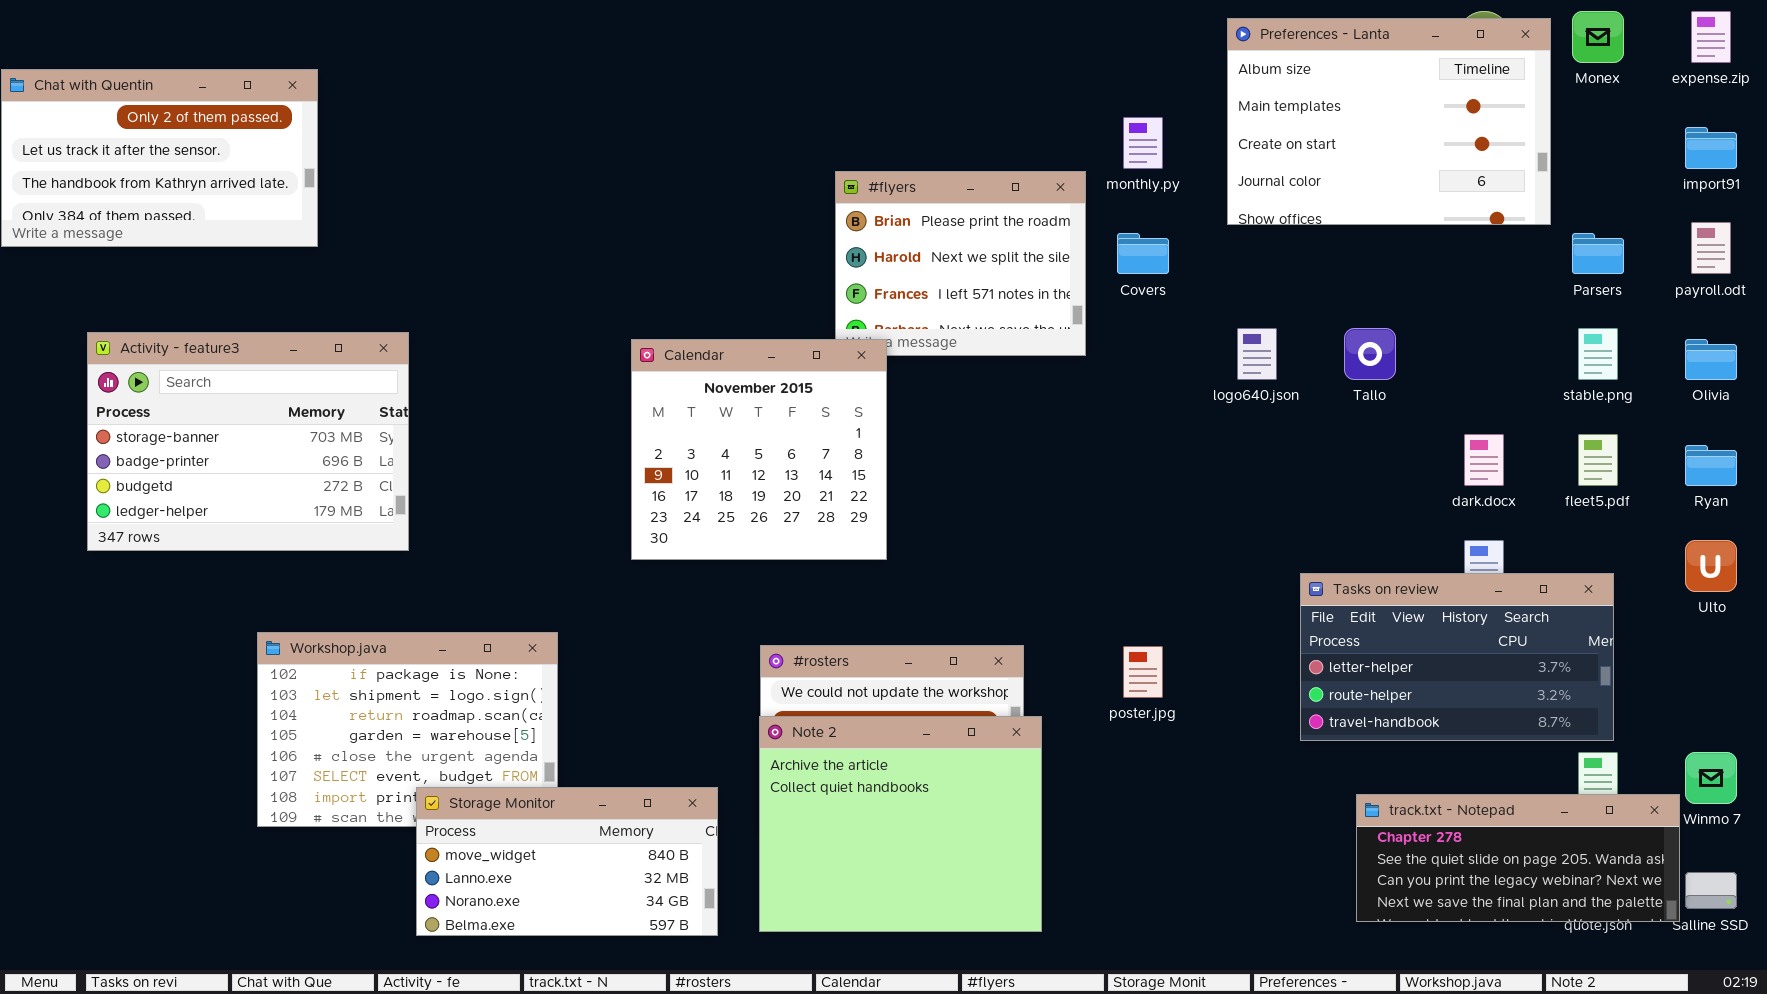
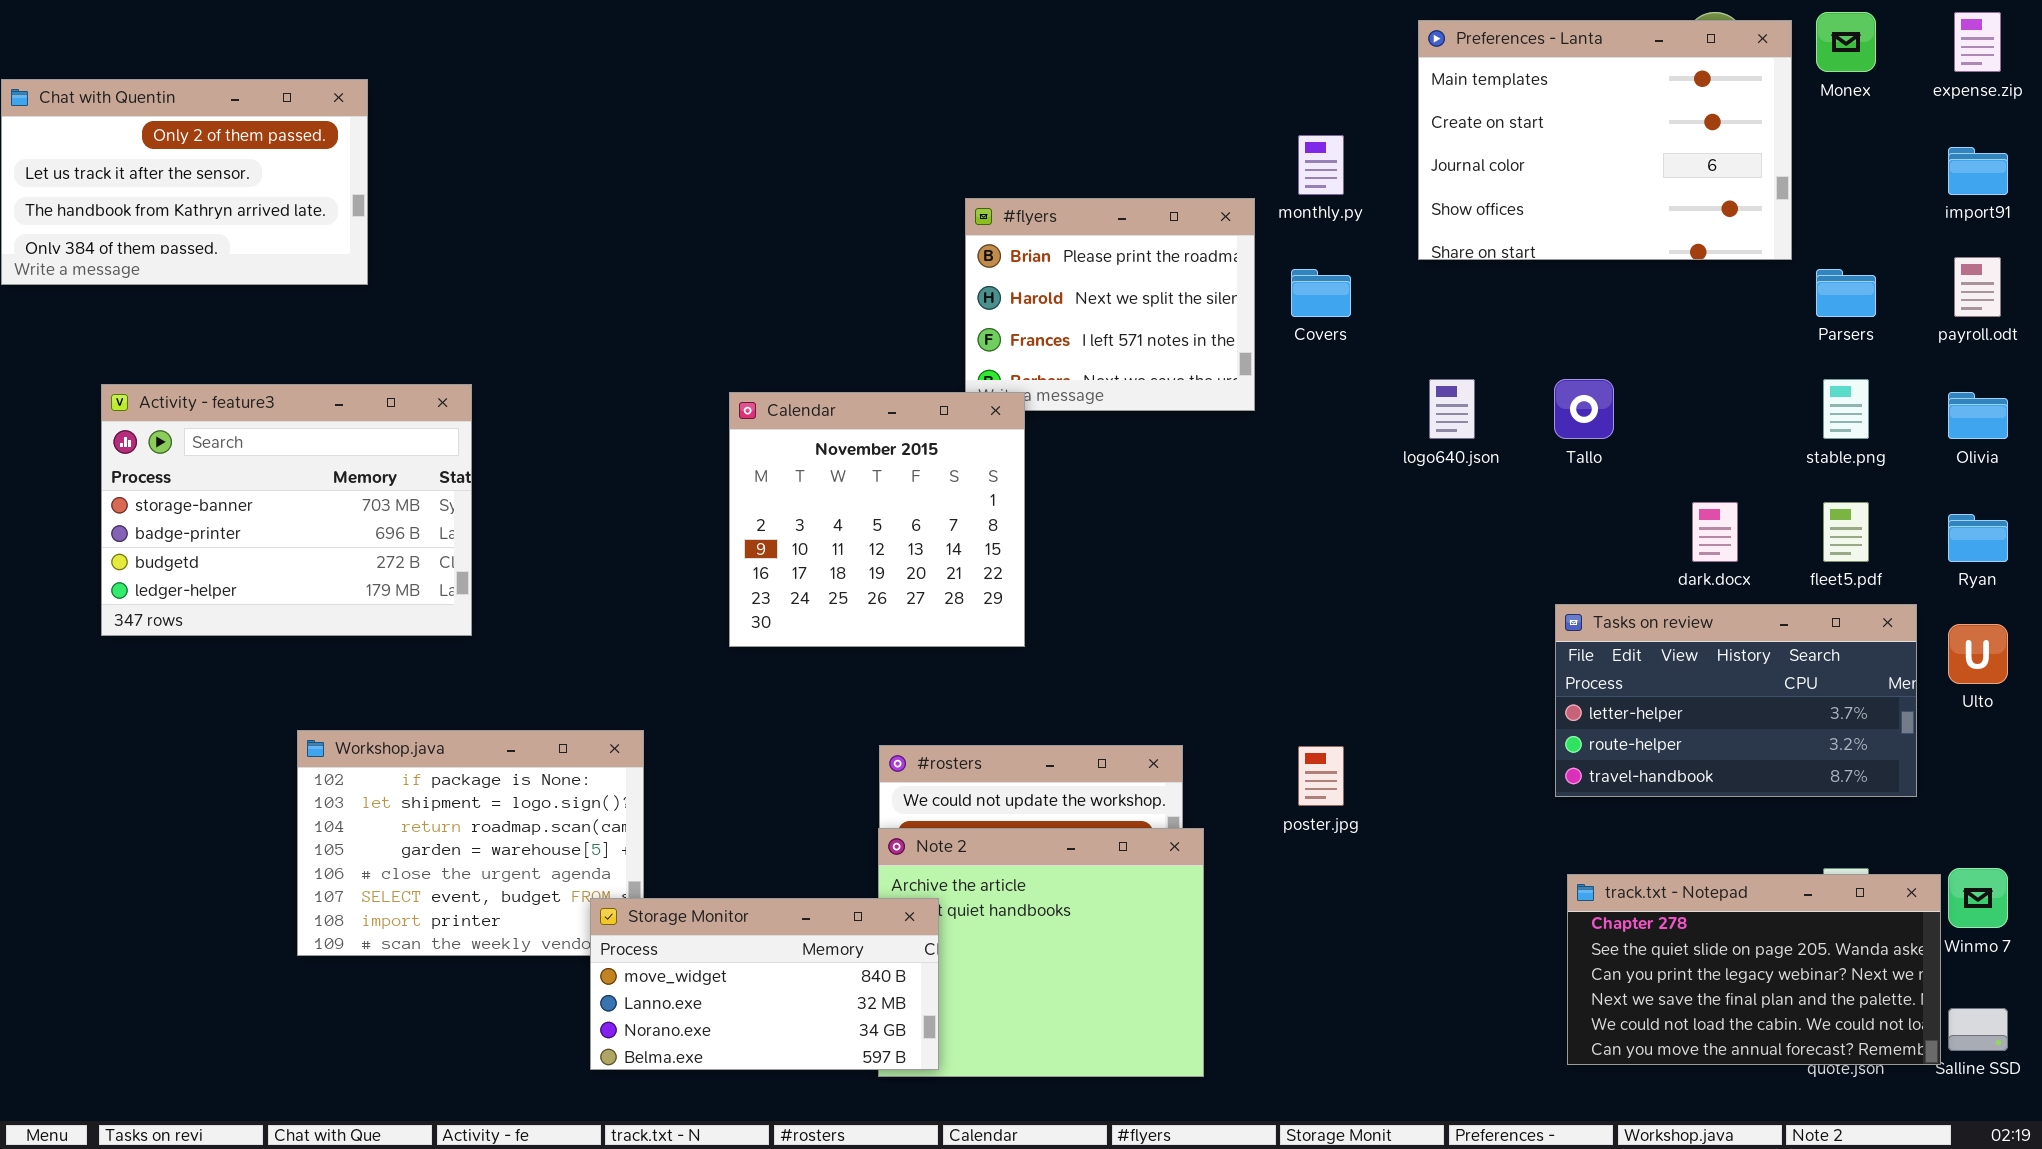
Preferences - Lanta: [1227,18,1551,225] -> [1418,20,1792,260], scrolled down 1 row
Tasks on review: [1300,573,1614,741] -> [1555,604,1917,797], moved
Storage Monitor: [416,787,718,936] -> [590,898,939,1070], moved
track.txt - Notepad: [1356,794,1680,922] -> [1567,874,1941,1065], resized

